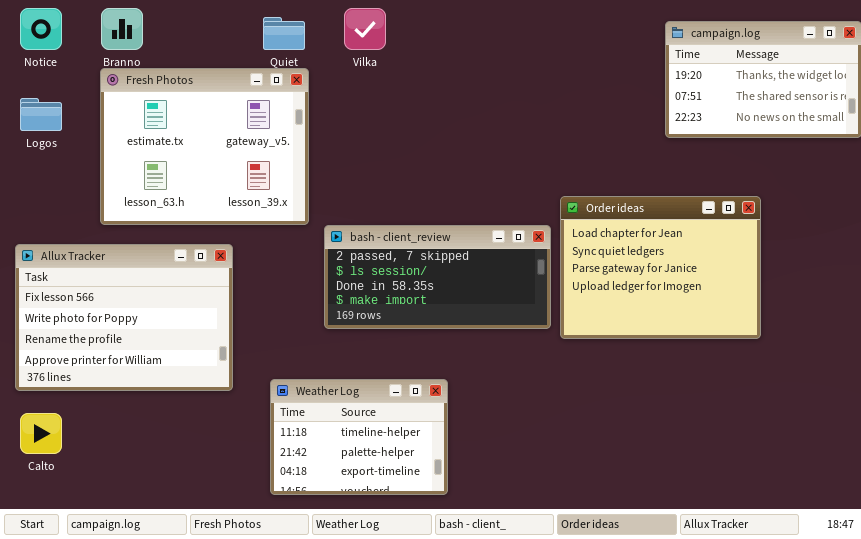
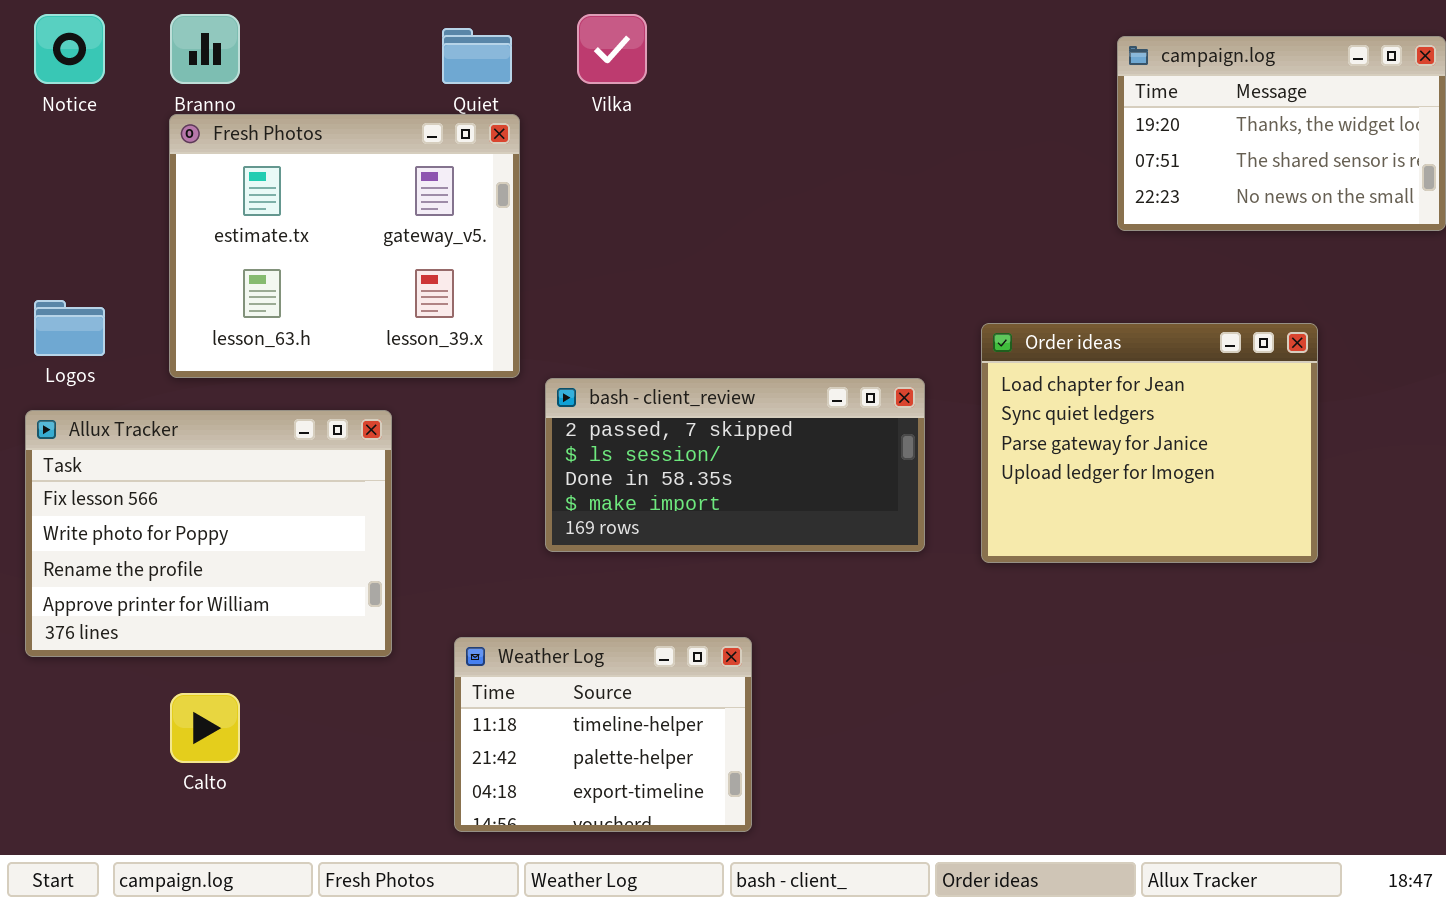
Logos: [20,98,62,131] -> [34,300,105,356], moved
Order ideas: [560,196,761,339] -> [981,323,1318,563], moved
Calto: [20,413,62,454] -> [170,693,240,763], moved

